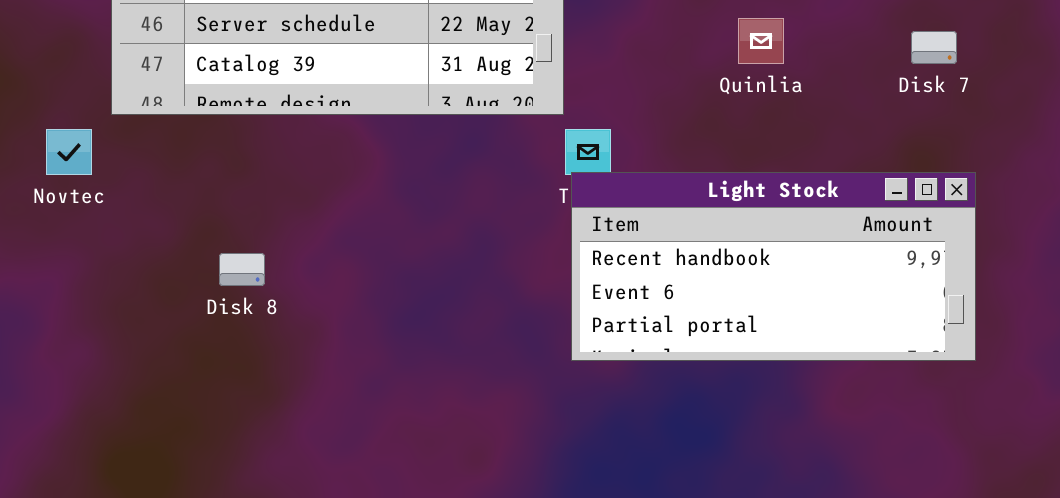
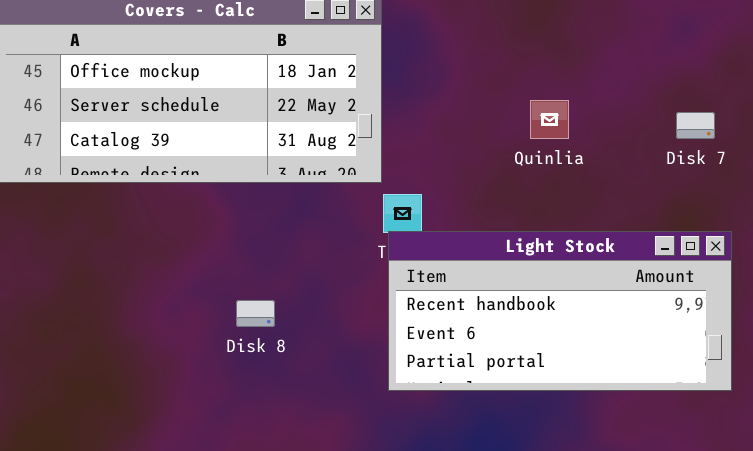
Disk 8: [219,253,265,286] -> [236,300,275,327], moved

